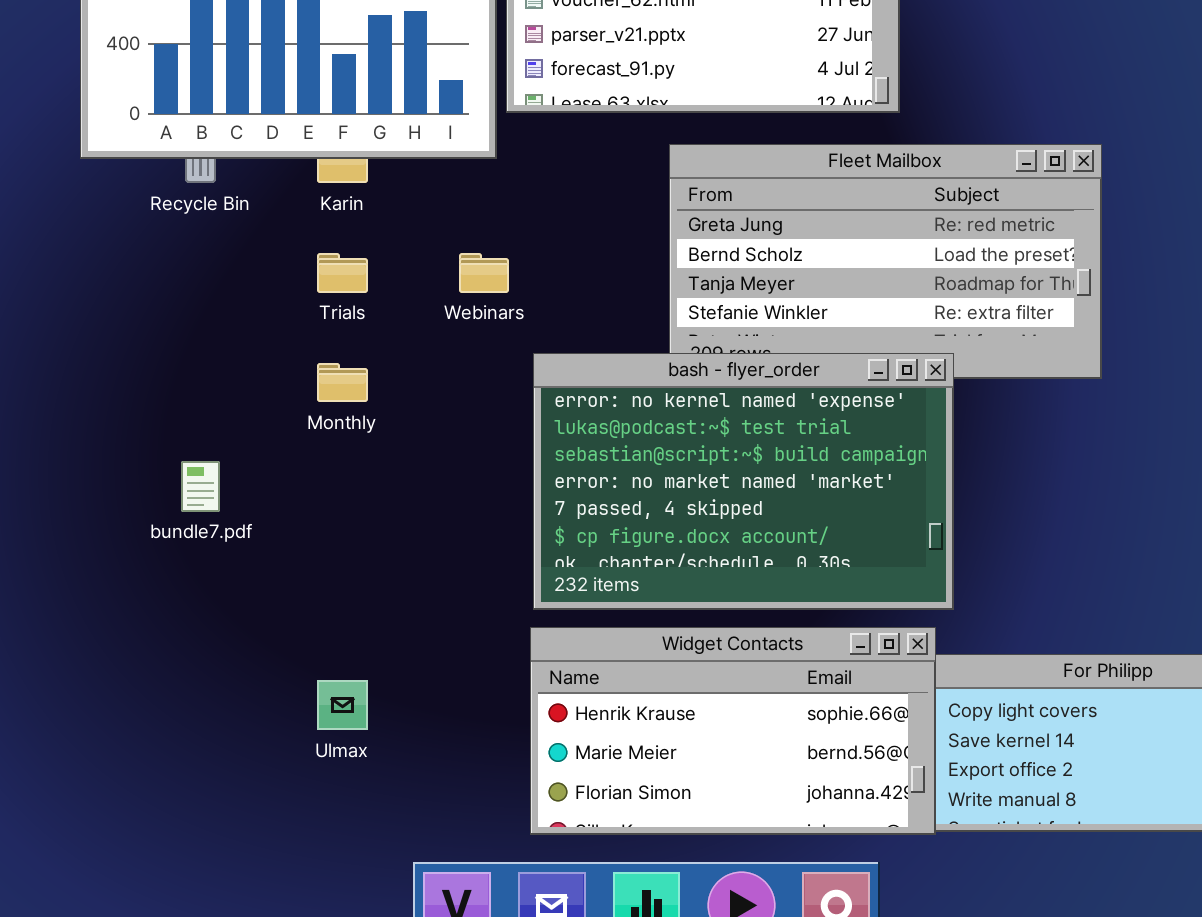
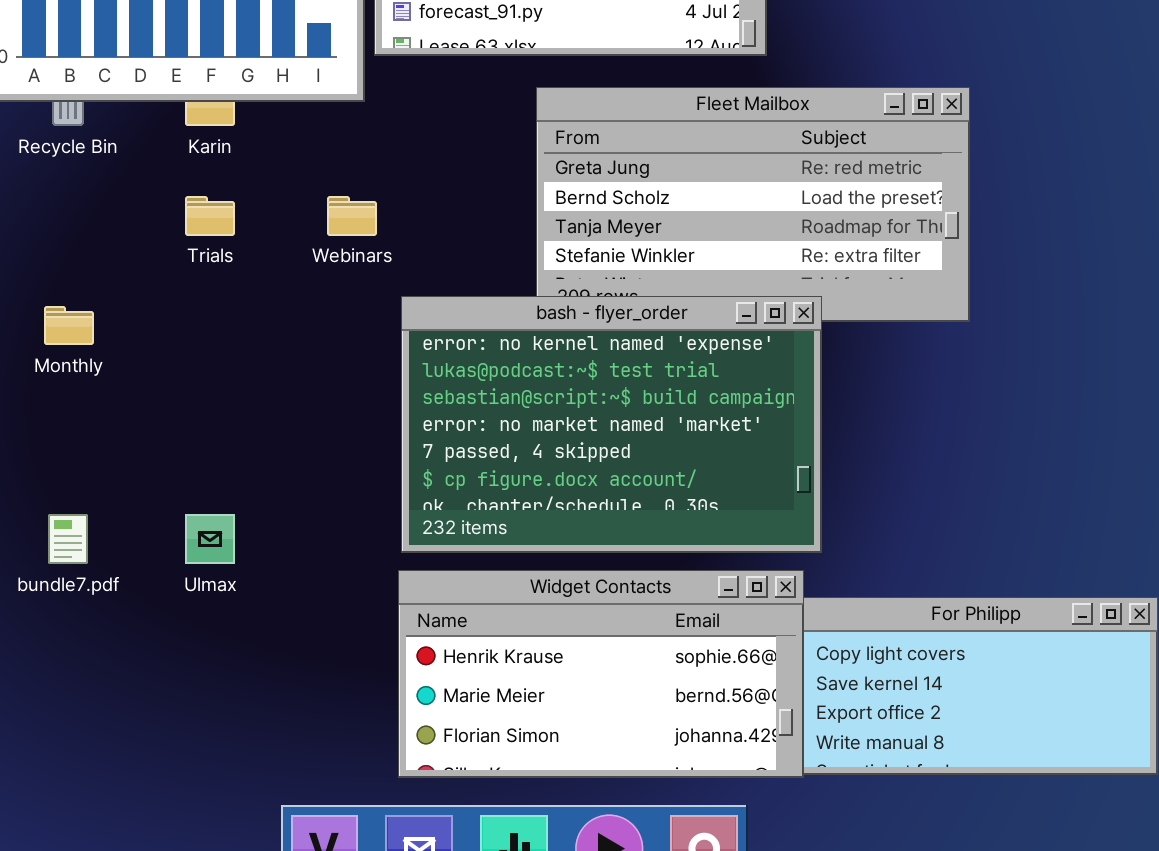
Monthly: [317,363,368,402] -> [44,306,94,345], moved
bundle7.pdf: [181,461,220,512] -> [48,514,88,564], moved
Ulmax: [317,680,368,730] -> [185,514,235,564], moved

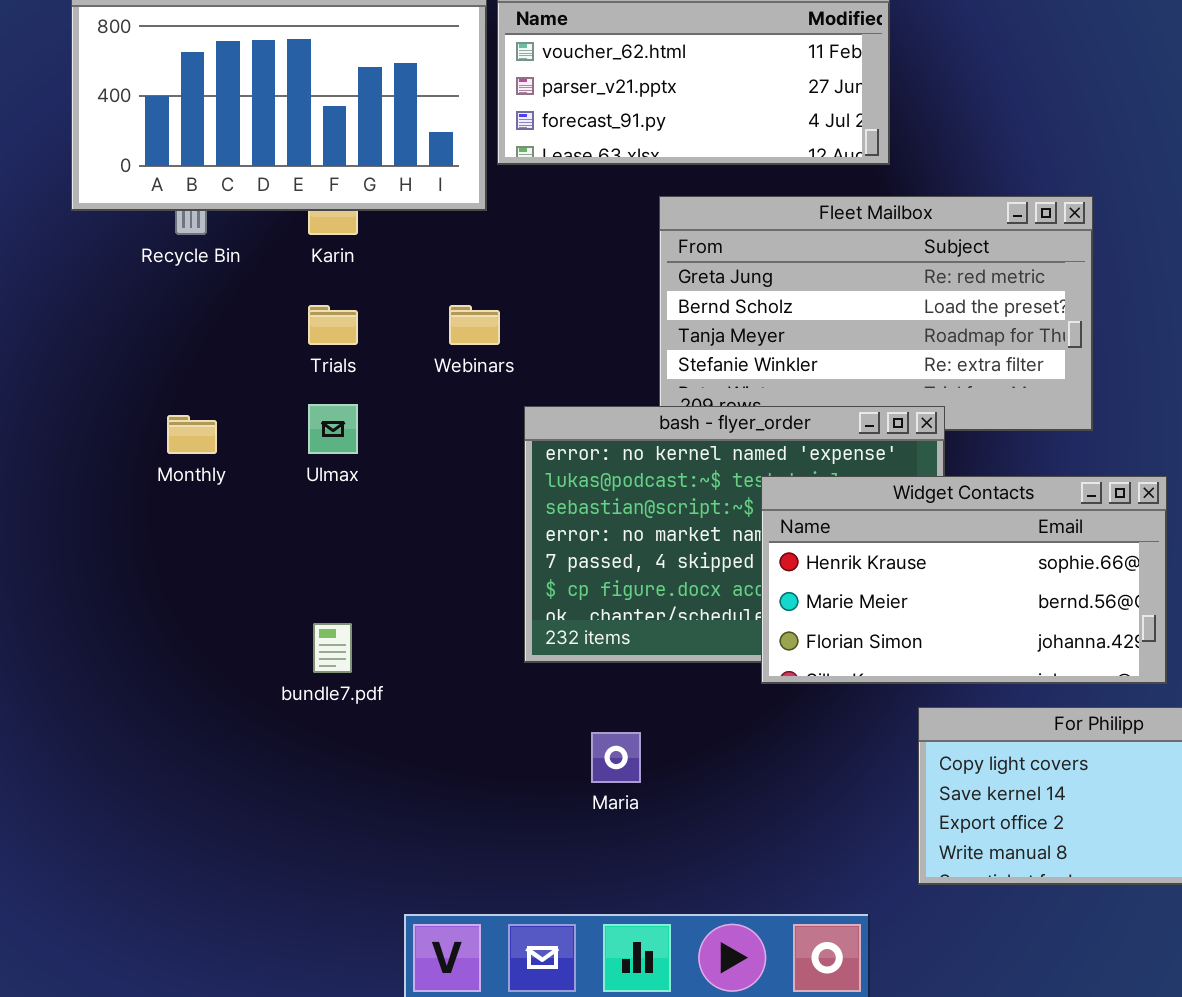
bundle7.pdf: [48,514,88,564] -> [313,623,352,673], moved
Ulmax: [185,514,235,564] -> [308,404,358,454], moved
Widget Contacts: [398,570,804,778] -> [761,476,1167,684], moved

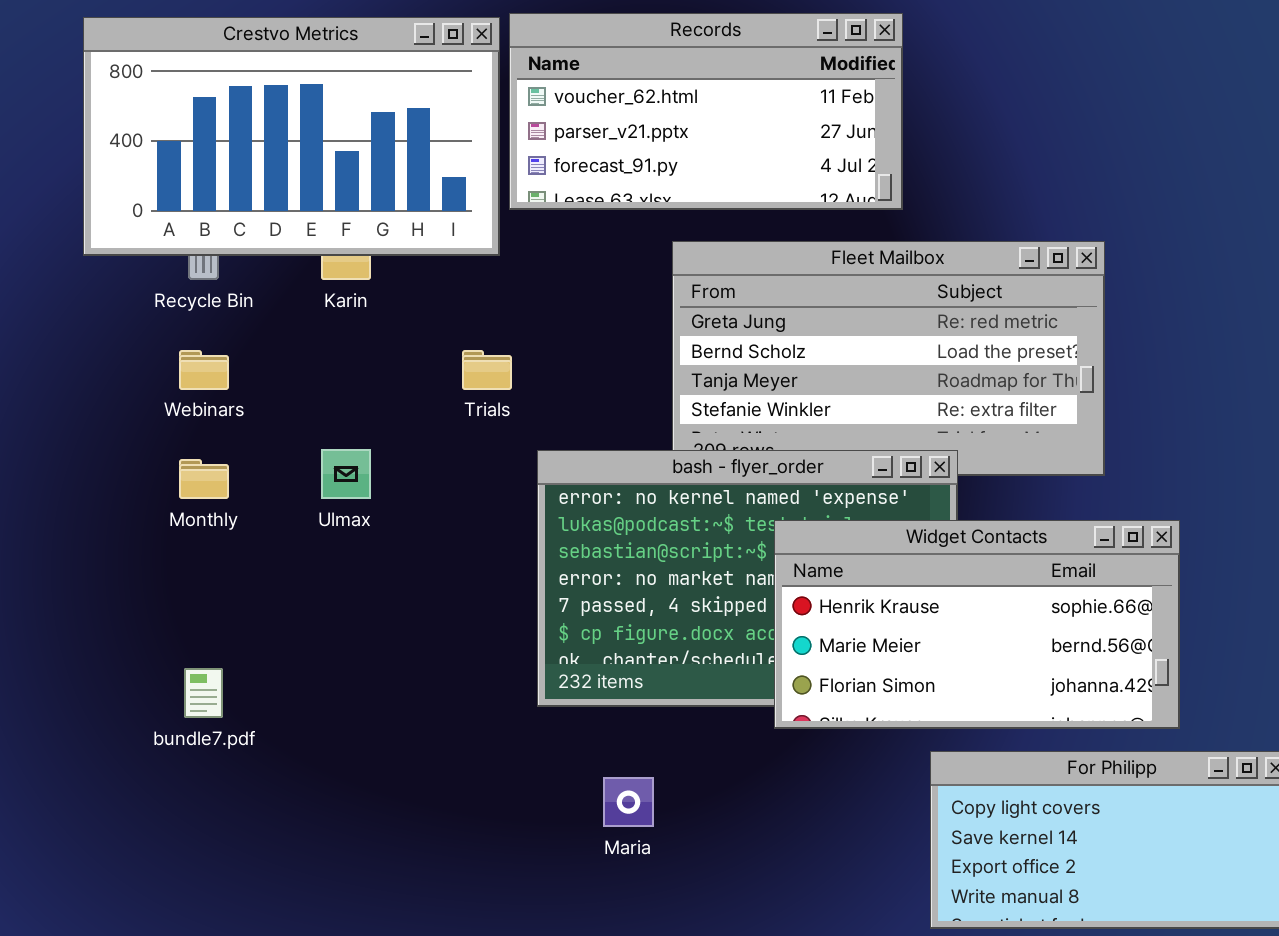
Trials: [308,305,358,345] -> [462,350,512,390], moved
Webinars: [449,305,500,345] -> [179,350,229,390], moved
bundle7.pdf: [313,623,352,673] -> [184,668,223,718], moved

